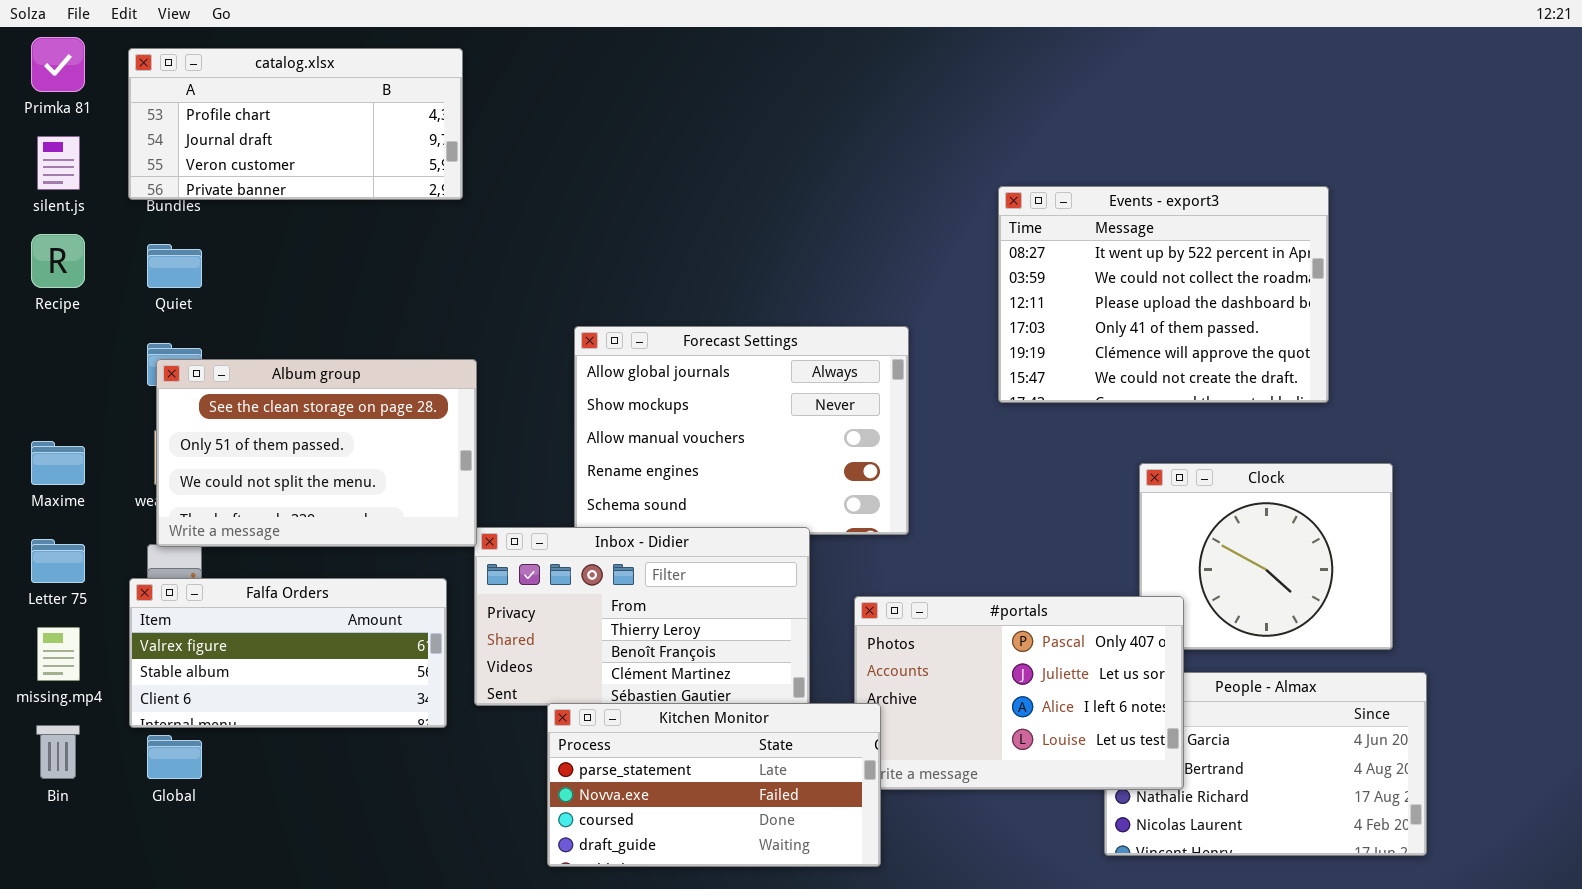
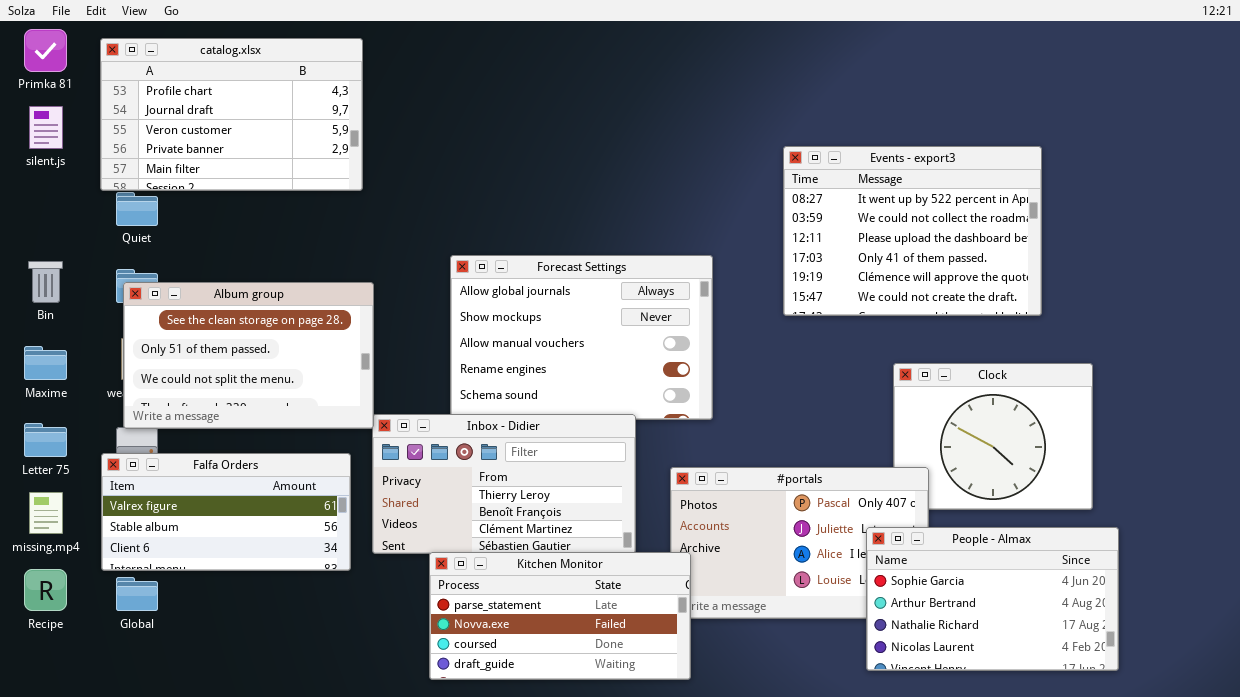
catalog.xlsx: [128,48,463,200] -> [100,38,363,191], resized
Recipe: [31,234,85,288] -> [24,569,67,611], moved
People - Almax: [1104,672,1427,856] -> [866,527,1119,671], raised
Bin: [36,725,80,779] -> [28,261,63,303], moved

